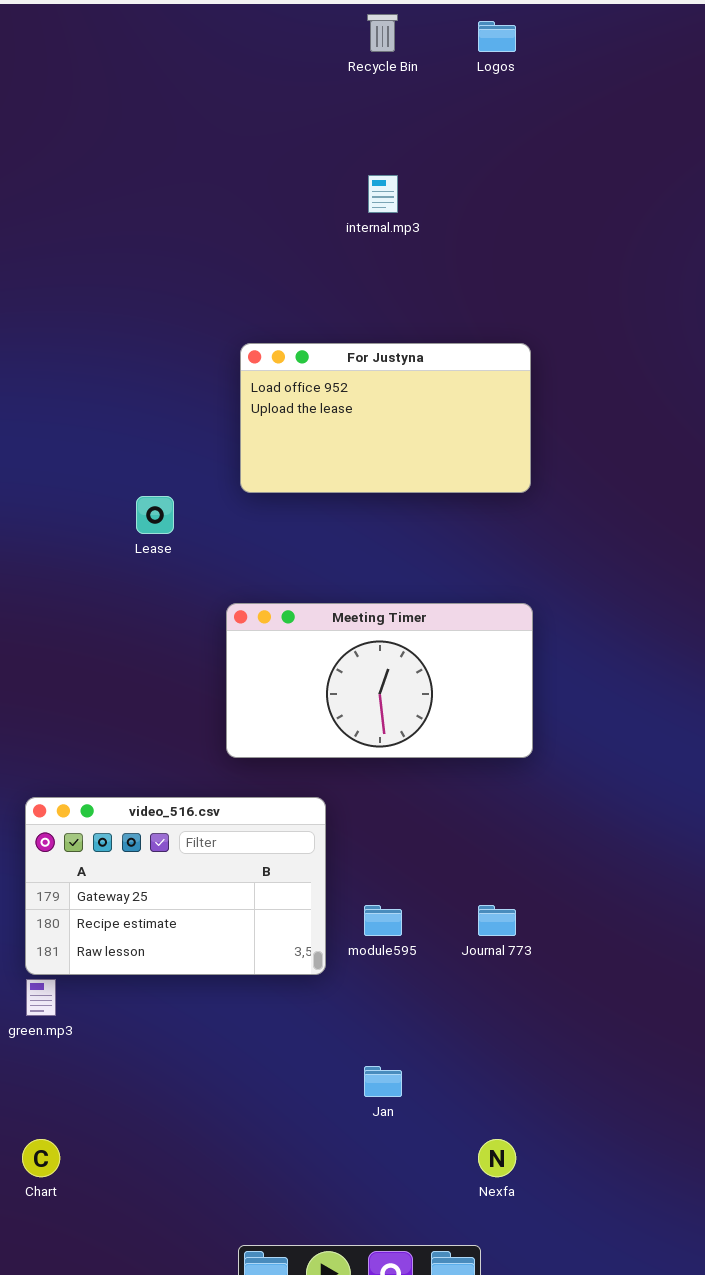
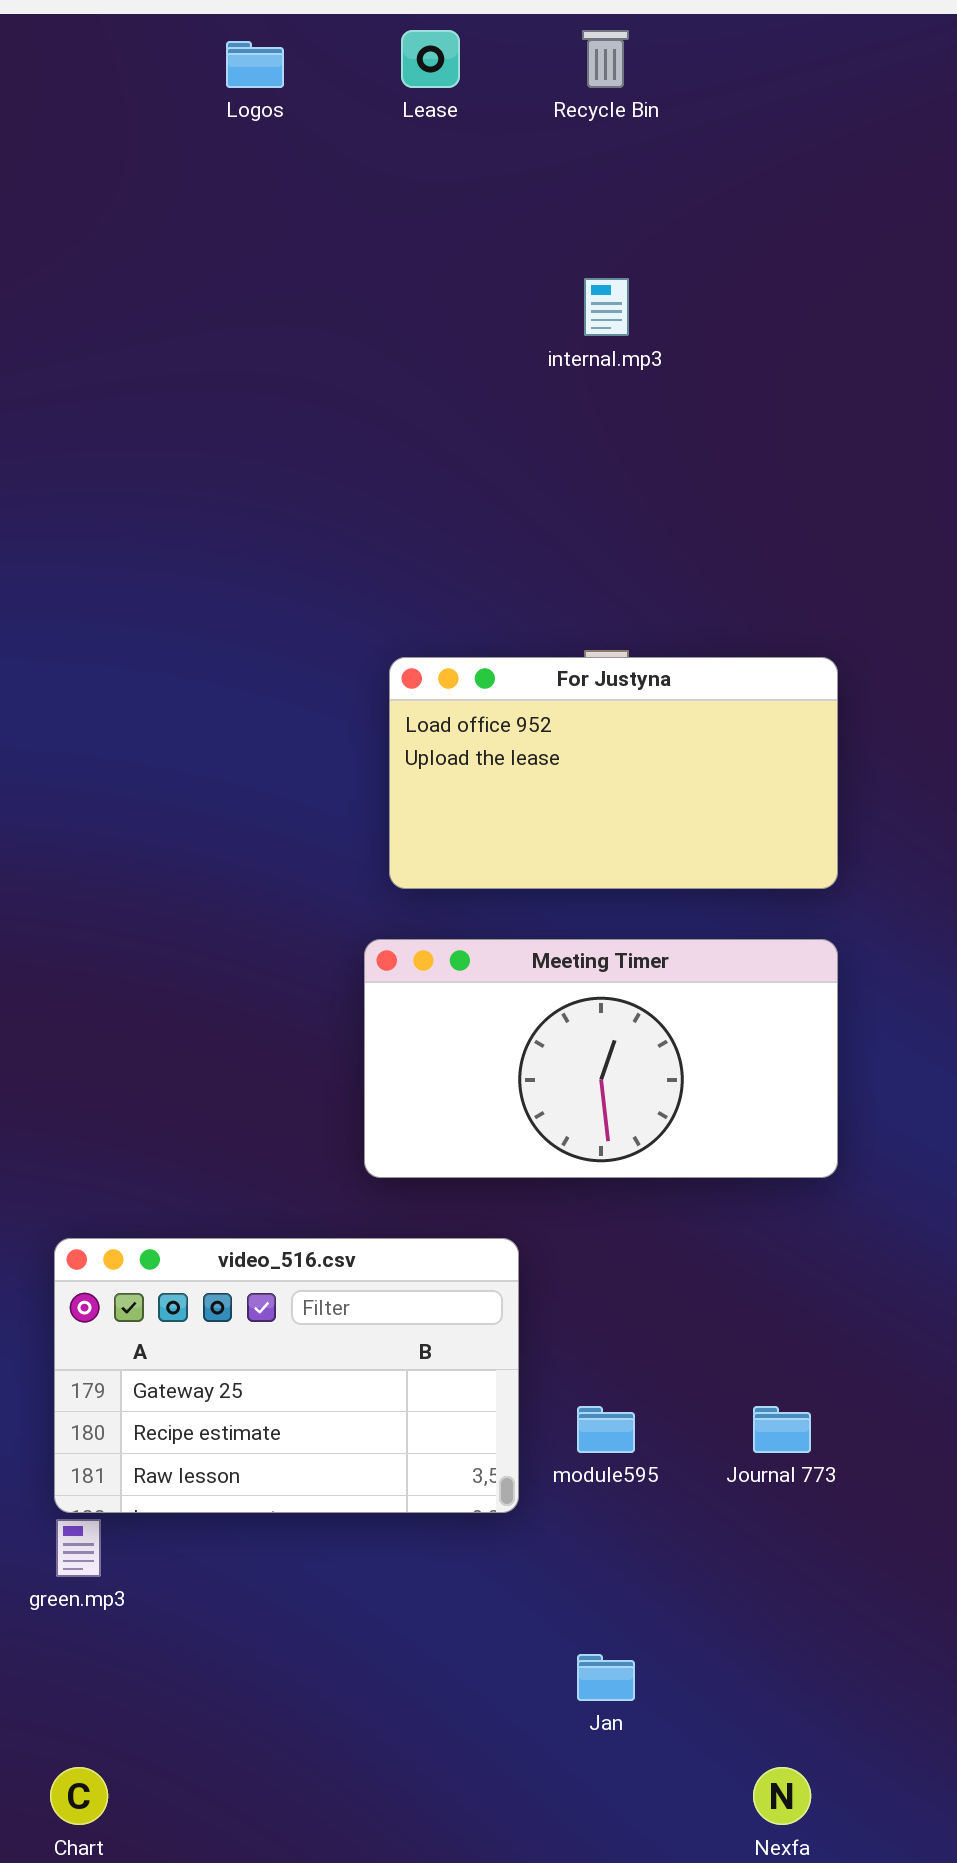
Logos: [478,21,516,52] -> [226,41,284,88], moved
For Justyna: [240,343,531,493] -> [389,657,838,889], moved
Lease: [136,496,174,534] -> [401,30,460,88], moved

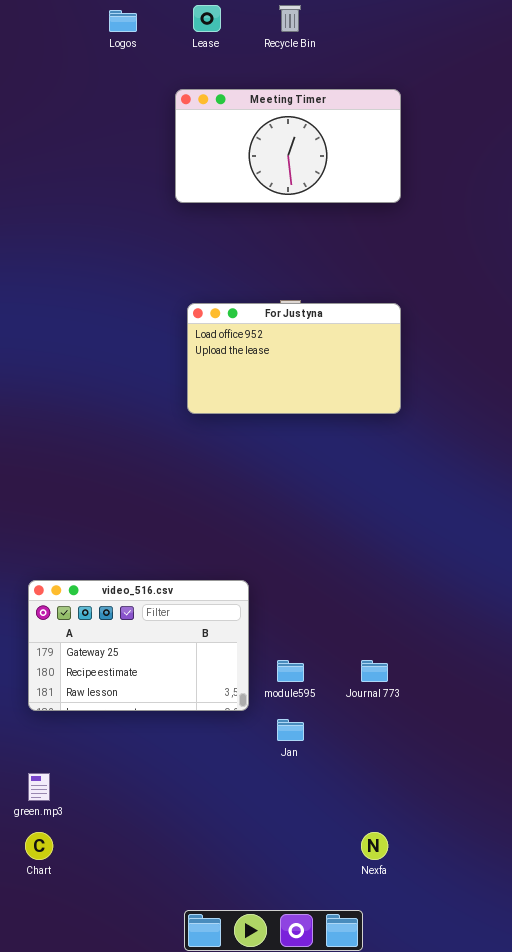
Meeting Timer: [364,939,838,1178] -> [175,89,401,203], moved
green.mp3: [56,1519,101,1577] -> [28,773,50,801], moved
Jan: [577,1654,635,1701] -> [277,719,304,741], moved

